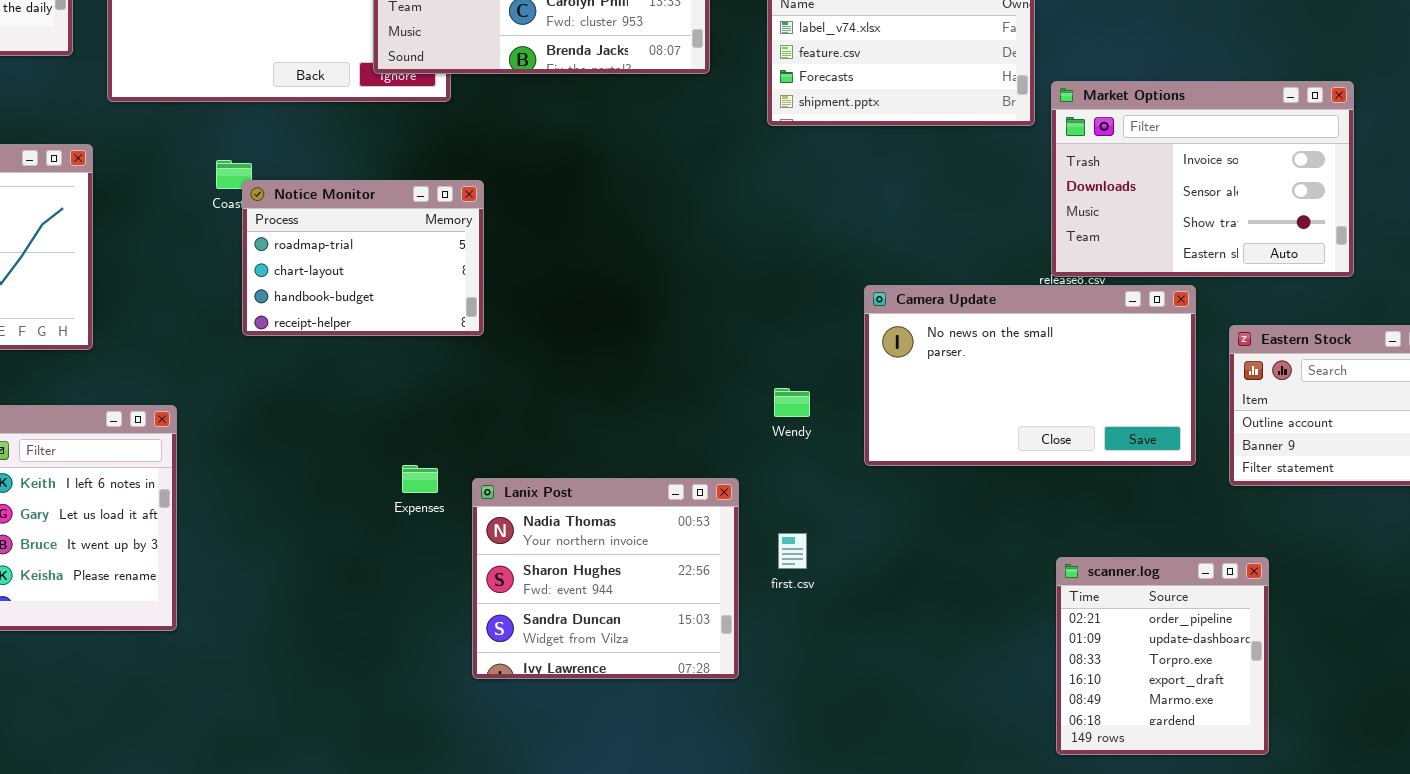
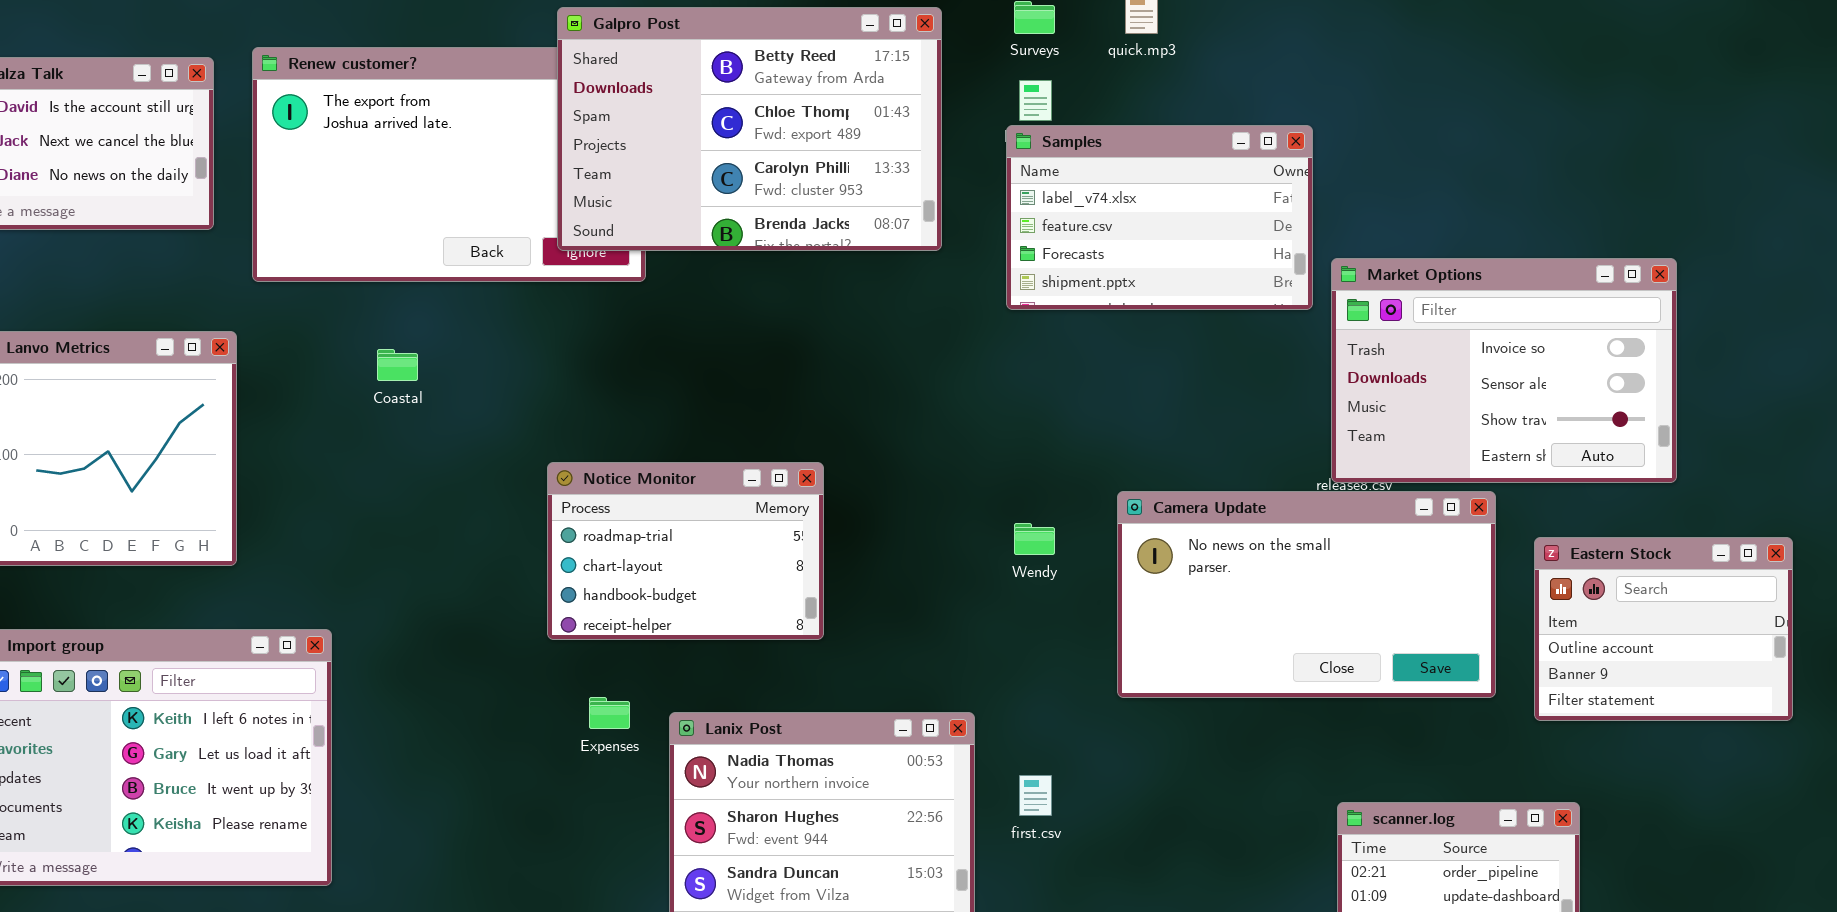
Notice Monitor: [242,180,484,336] -> [547,462,824,640], moved
Wendy: [774,388,810,417] -> [1014,523,1055,555], moved

